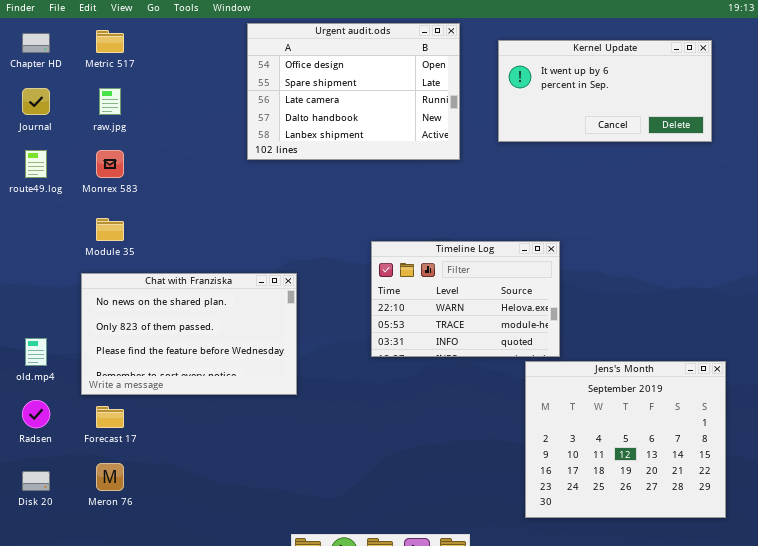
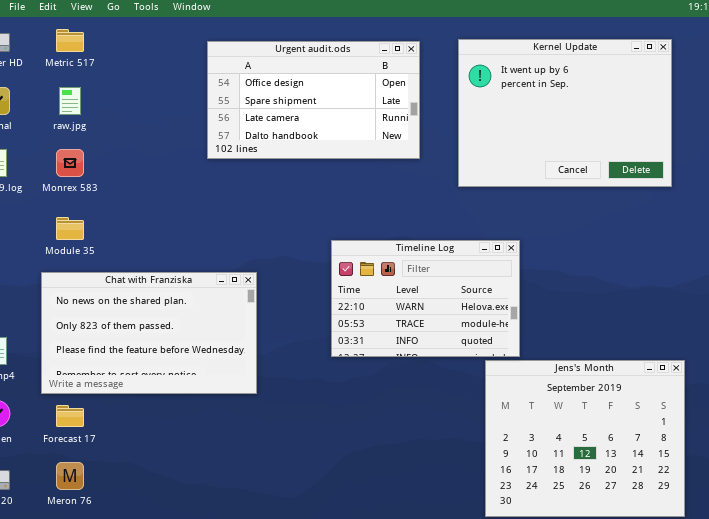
Urgent audit.ods: [247,23,460,160] -> [207,41,420,159], resized
Kernel Update: [498,40,712,142] -> [458,39,672,187], resized

